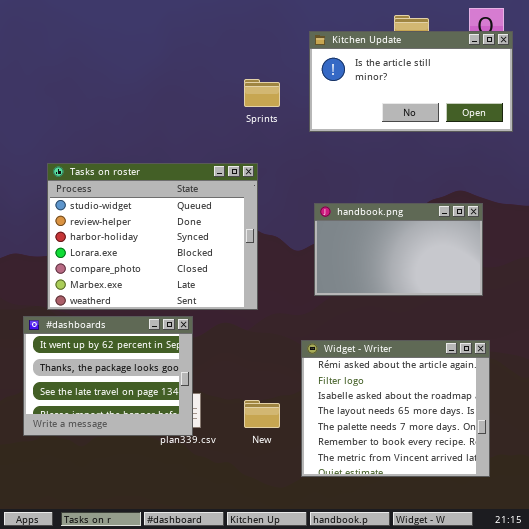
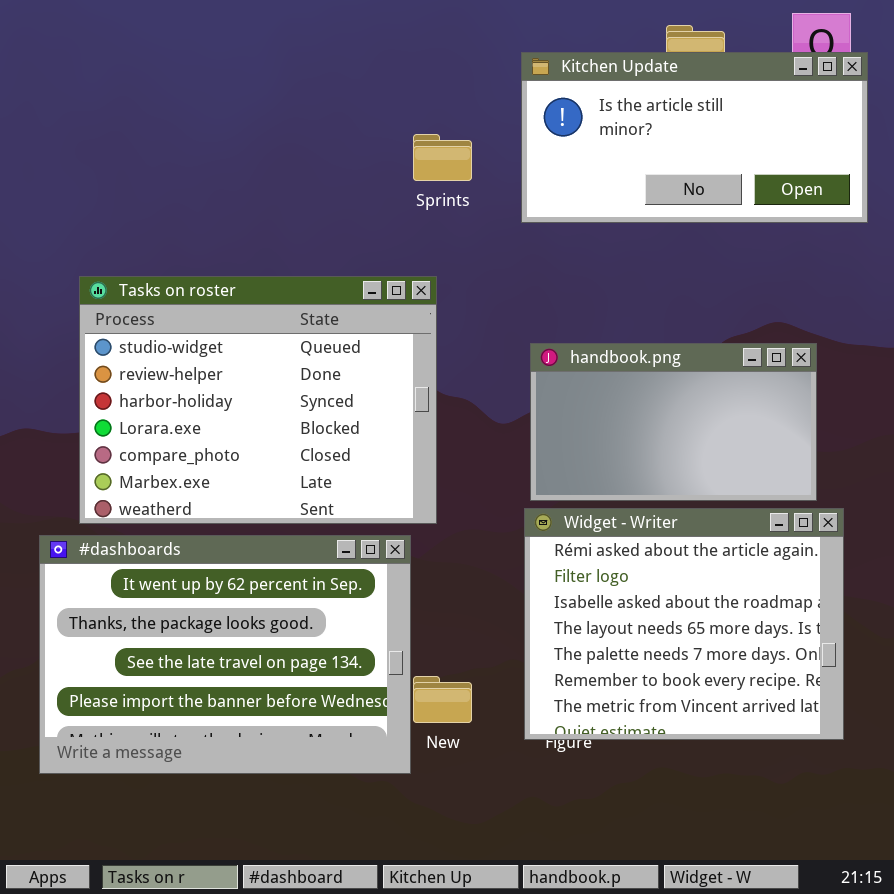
#dashboards: [23,316,193,436] -> [39,535,411,774], resized
Widget - Writer: [301,340,490,477] -> [524,508,844,740], moved

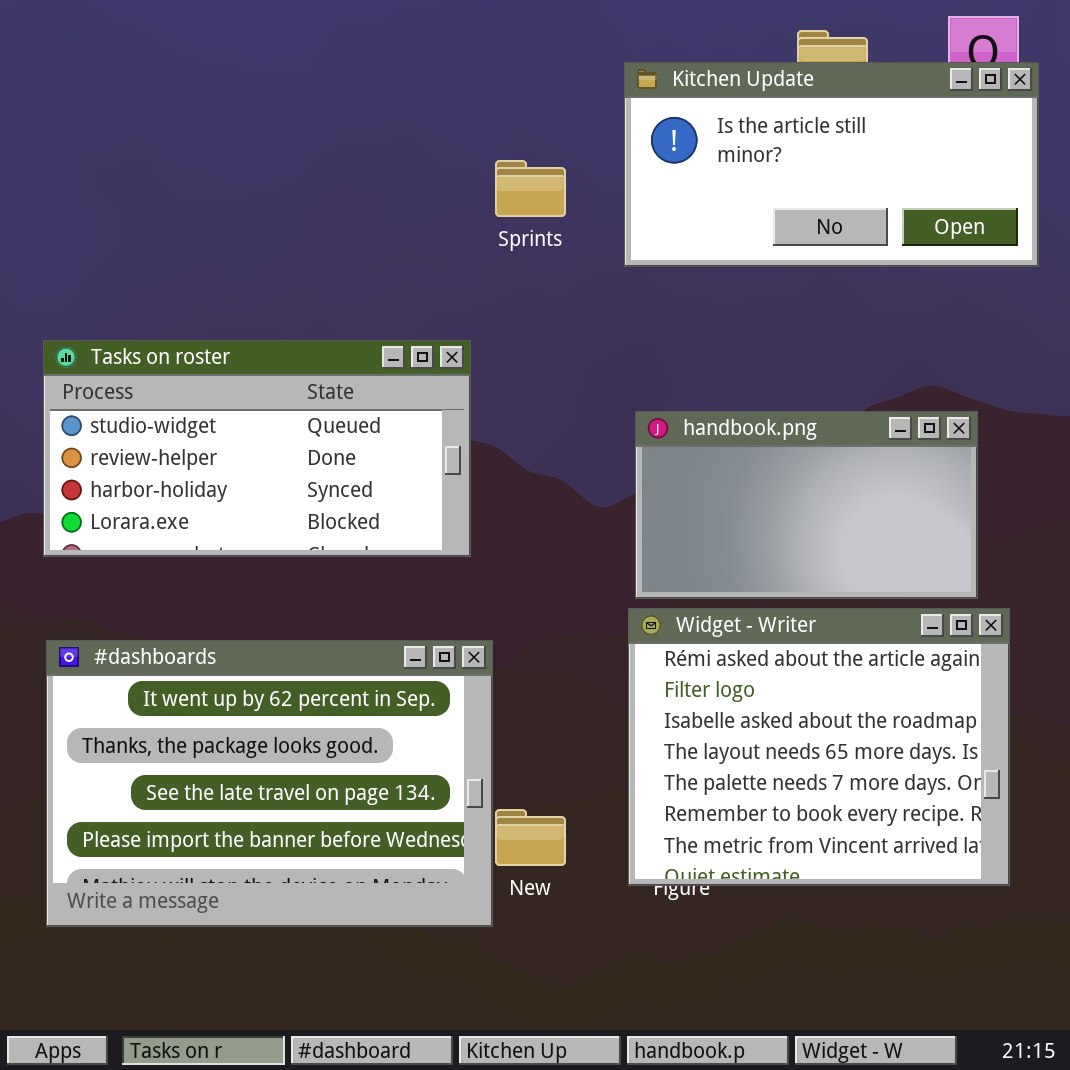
Tasks on roster: [79,276,437,524] -> [43,340,471,557], moved, resized

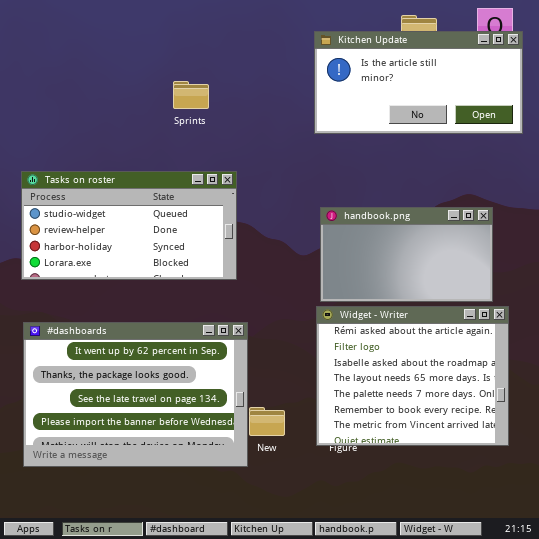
Sprints: [495,160,566,217] -> [173,81,209,109], moved

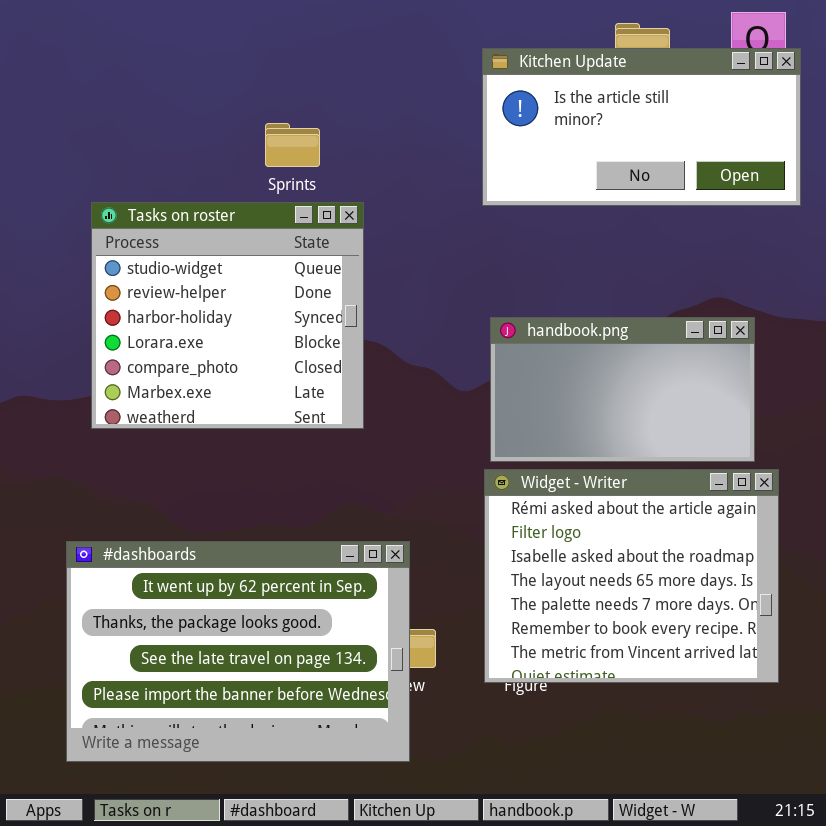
Tasks on roster: [21,171,237,280] -> [91,202,364,429], resized
#dashboards: [23,322,248,467] -> [66,541,410,762], moved

